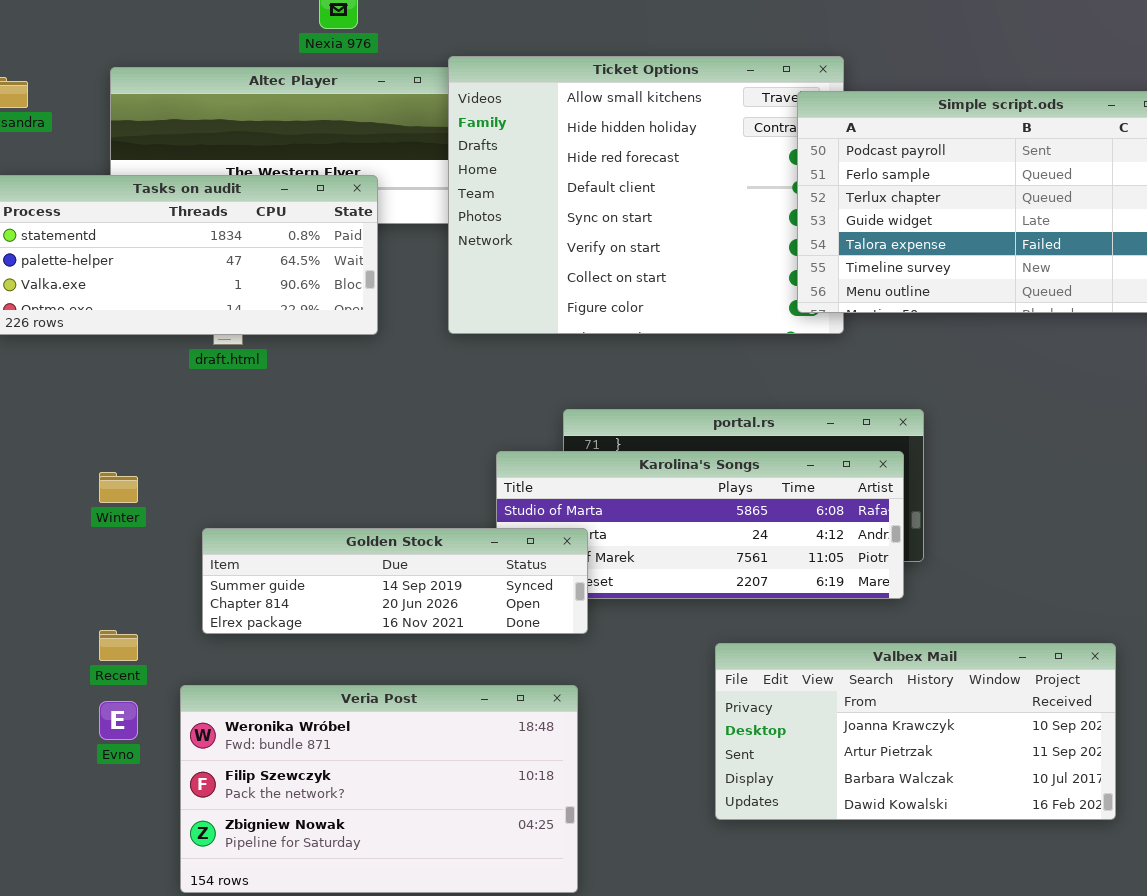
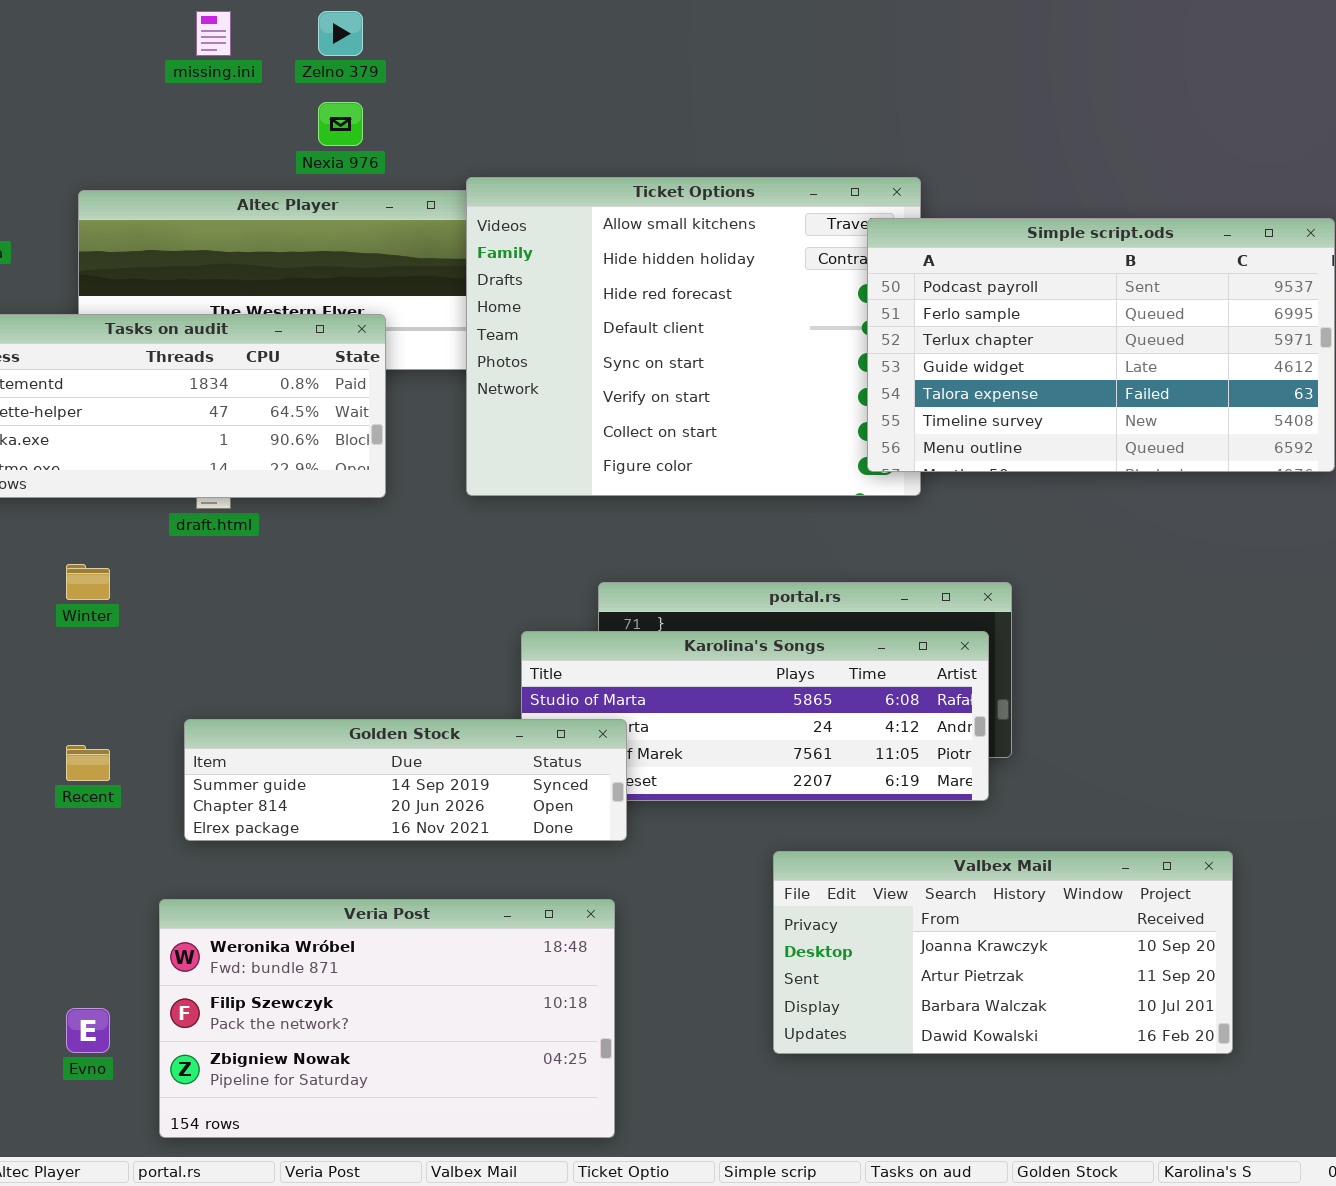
Winter: [99,472,138,503] -> [66,564,110,600], moved
Recent: [99,630,138,661] -> [66,745,110,781], moved
Evno: [99,701,138,740] -> [66,1008,110,1053], moved

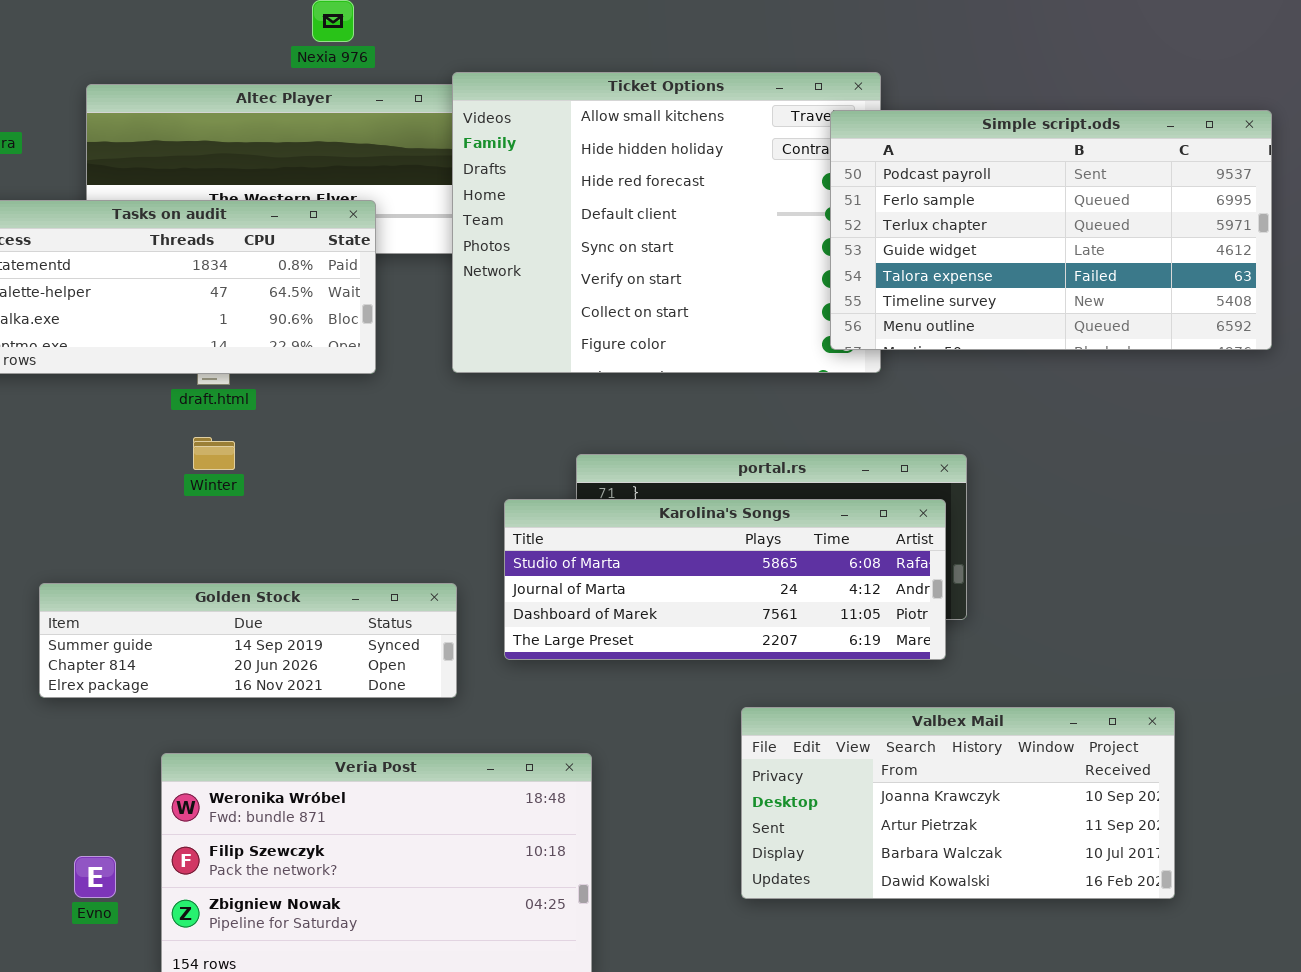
Winter: [66,564,110,600] -> [193,437,235,470], moved
Golden Stock: [184,719,627,841] -> [39,583,457,698], moved

